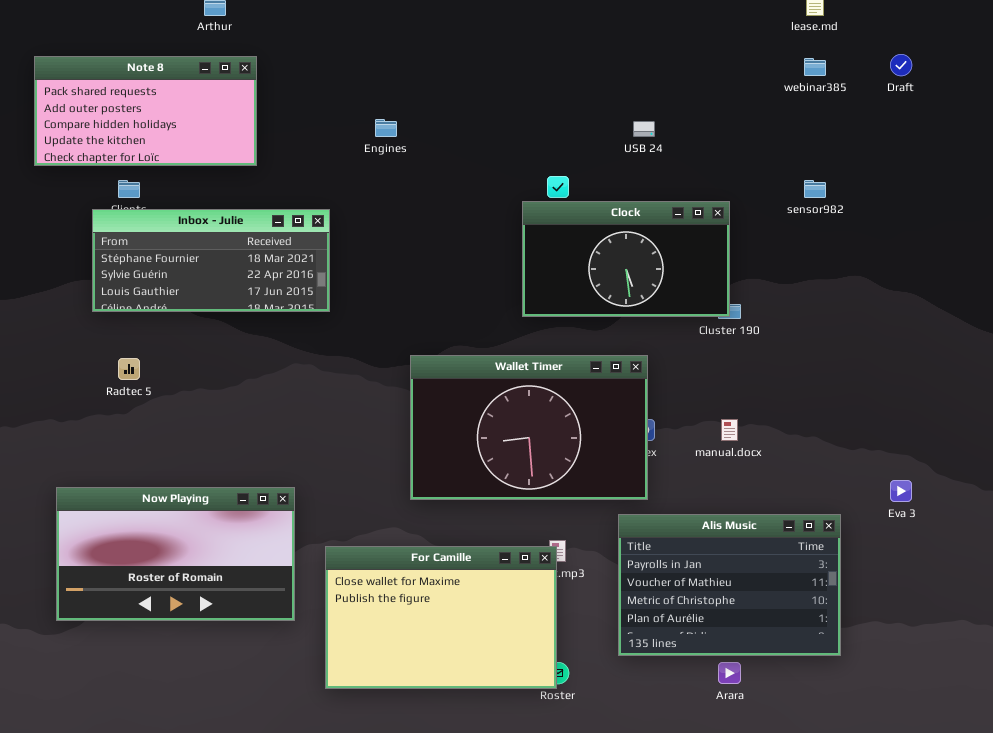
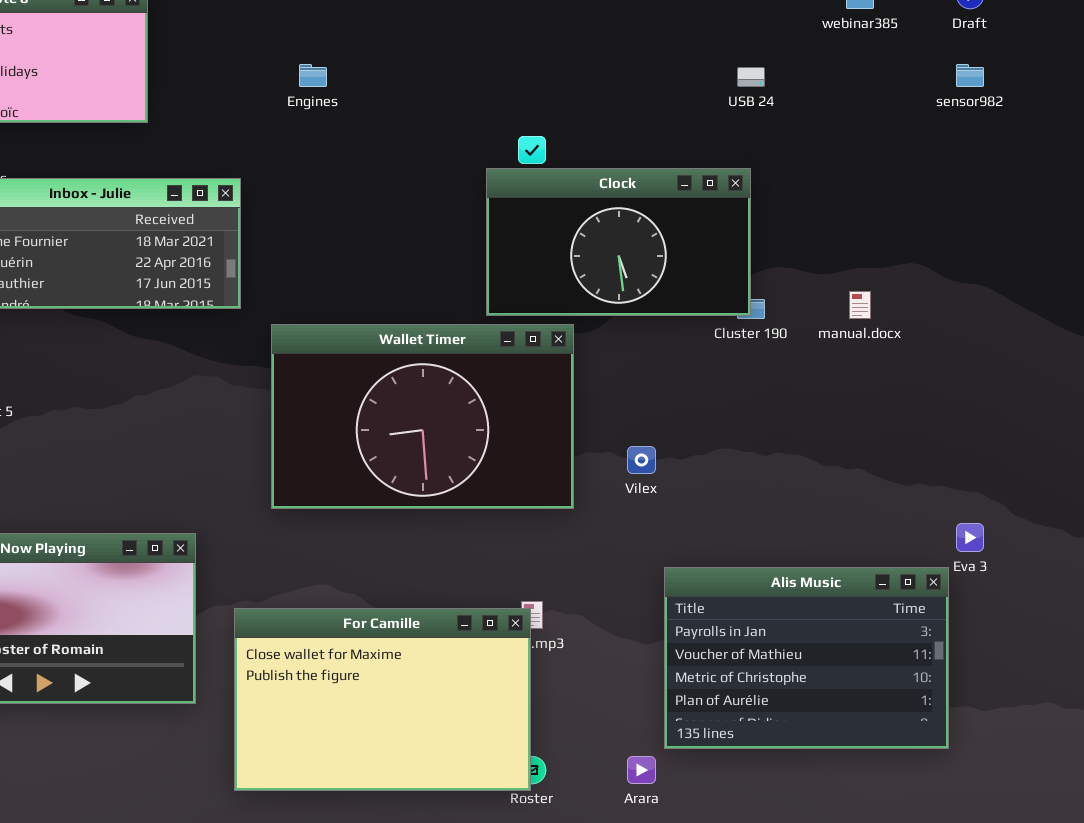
USB 24: [633,121,655,137] -> [737,67,765,87], moved
sensor982: [804,180,826,198] -> [956,64,984,87], moved
Wallet Timer: [410,355,648,500] -> [271,324,574,509], moved
manual.docx: [721,419,738,441] -> [849,291,871,319], moved
Alis Music: [618,514,841,656] -> [664,567,949,749], moved
Arara: [718,662,741,684] -> [627,756,656,784], moved

